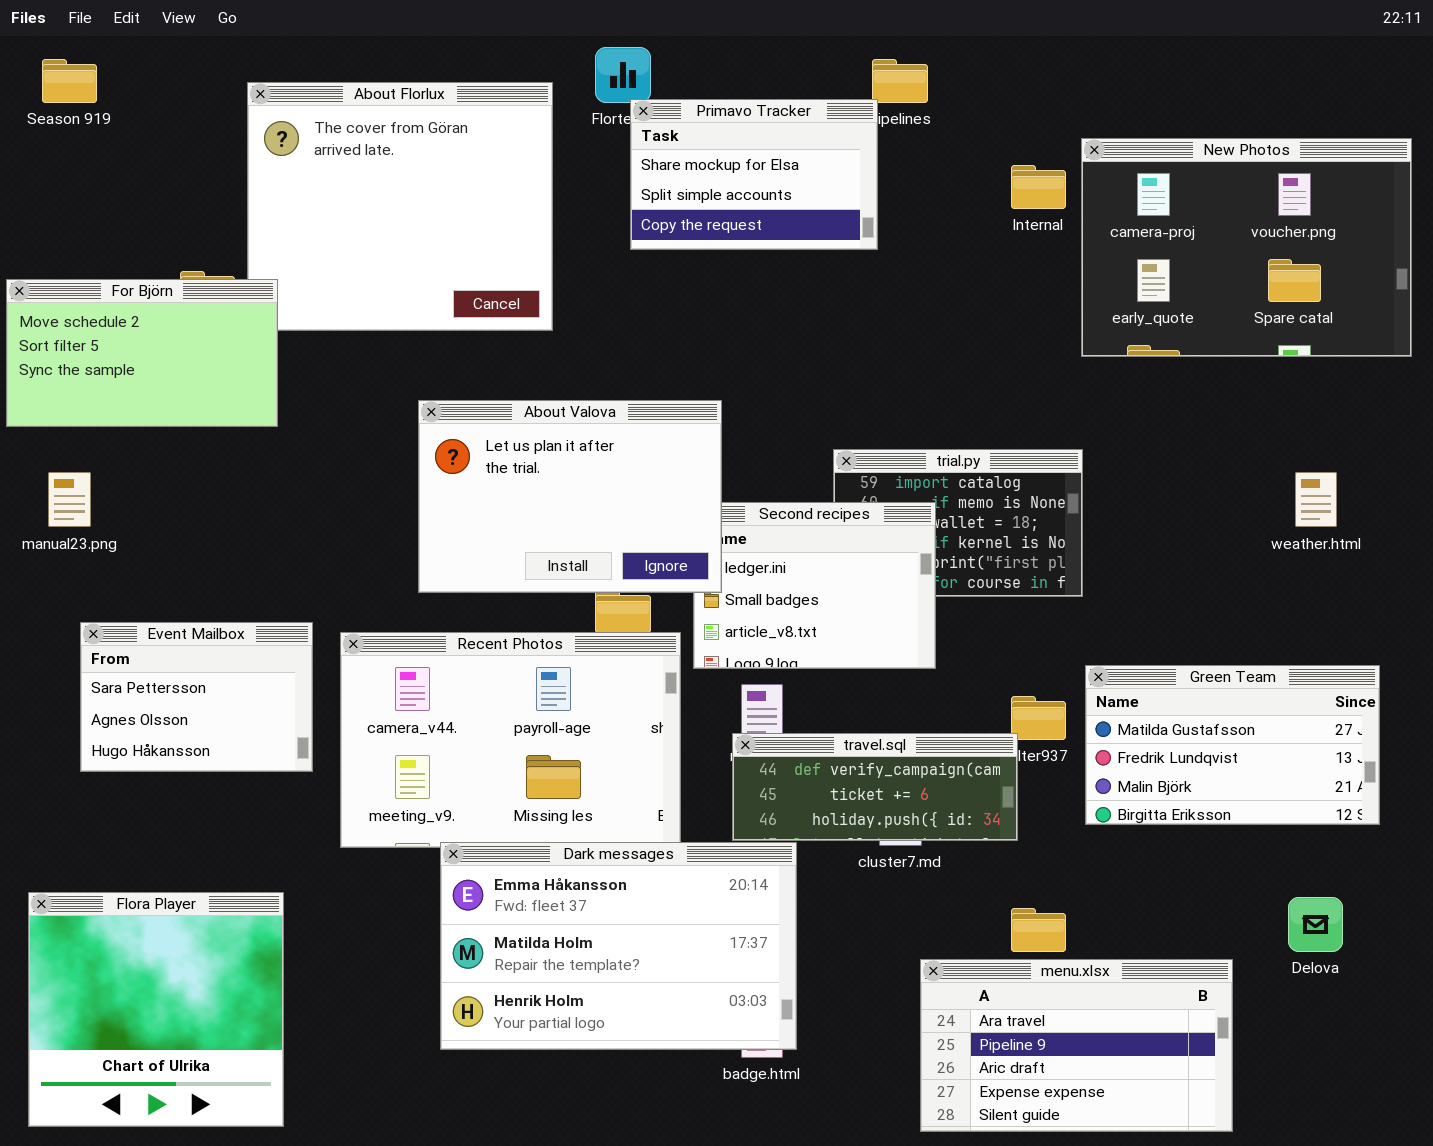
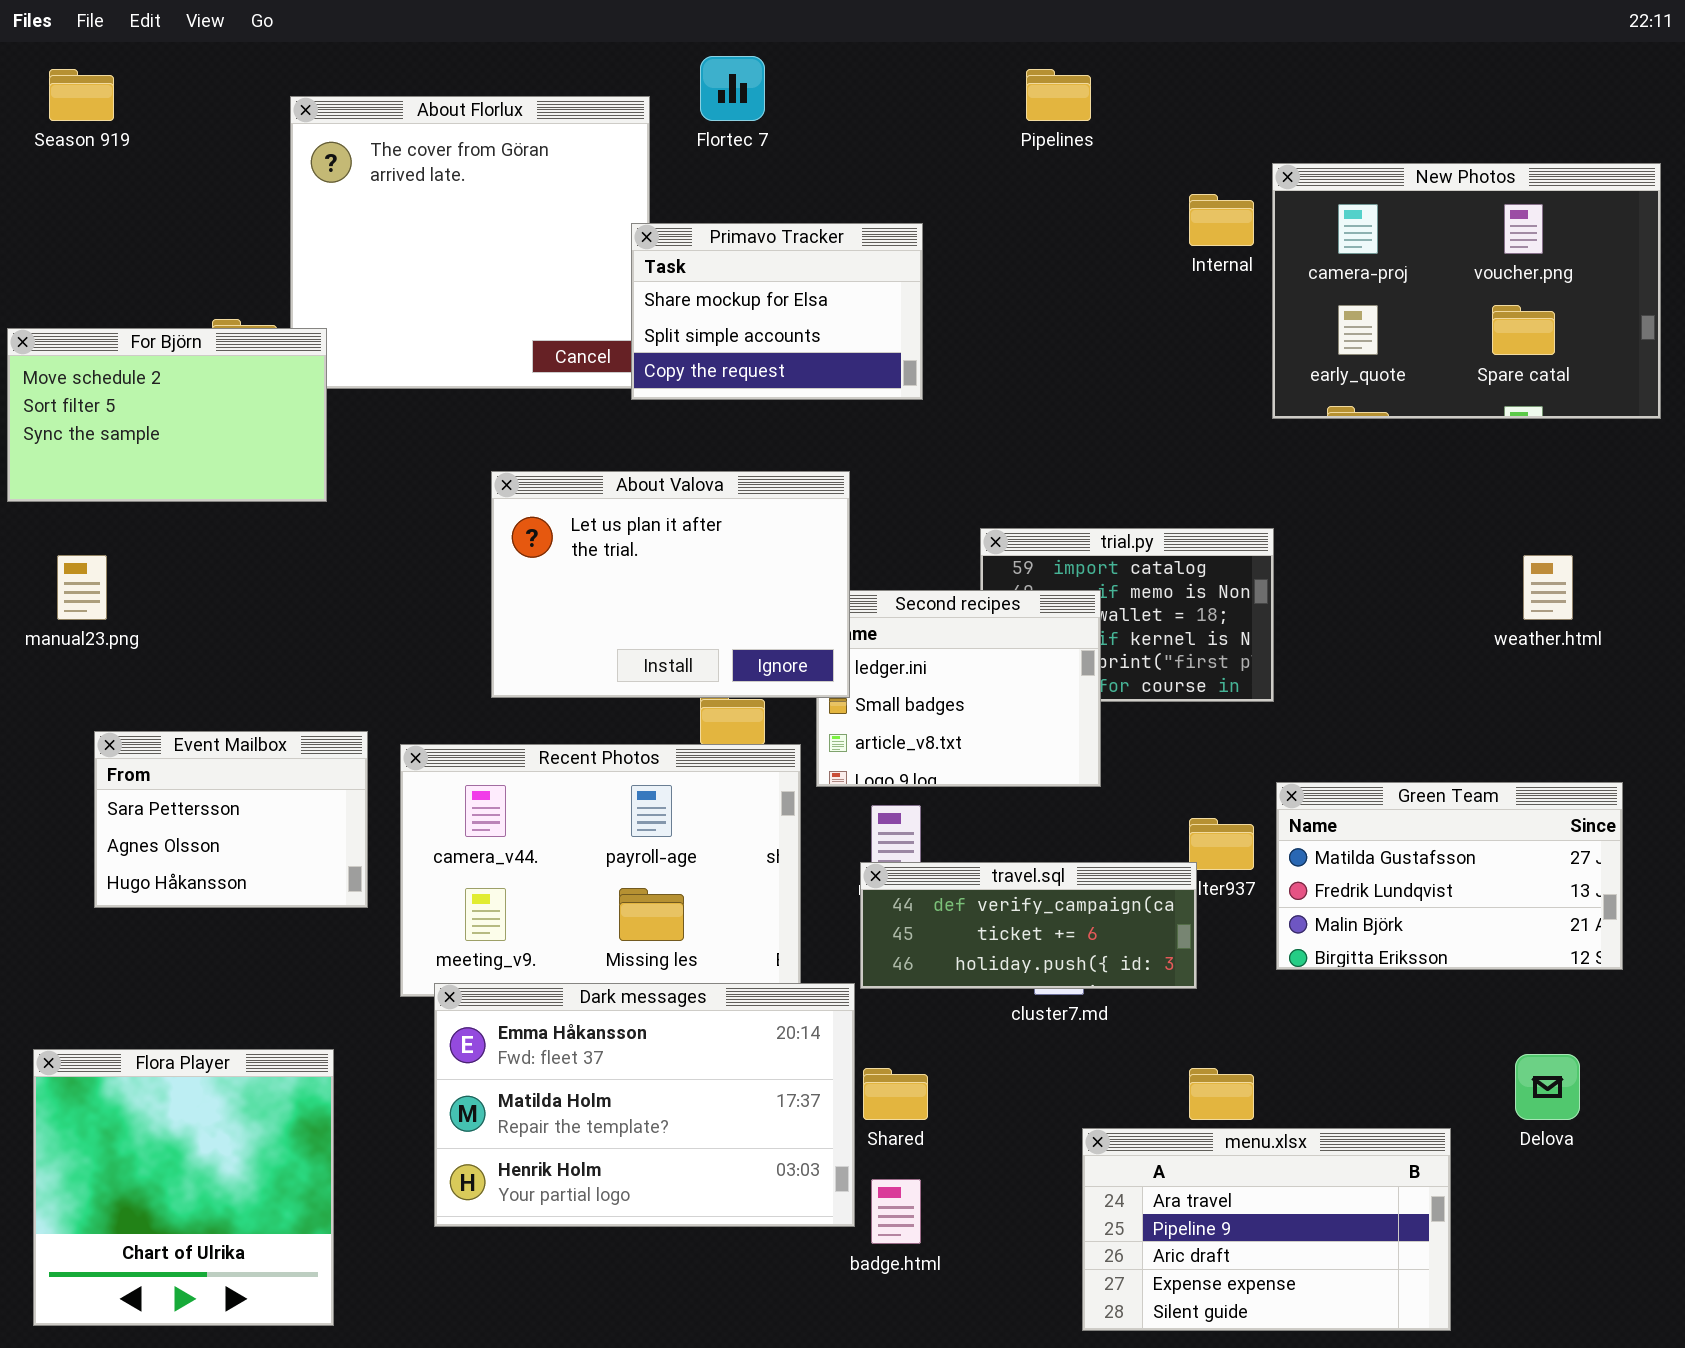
Primavo Tracker: [630,99,878,250] -> [631,223,923,400], moved
Dark messages: [440,842,797,1050] -> [434,983,855,1227], moved

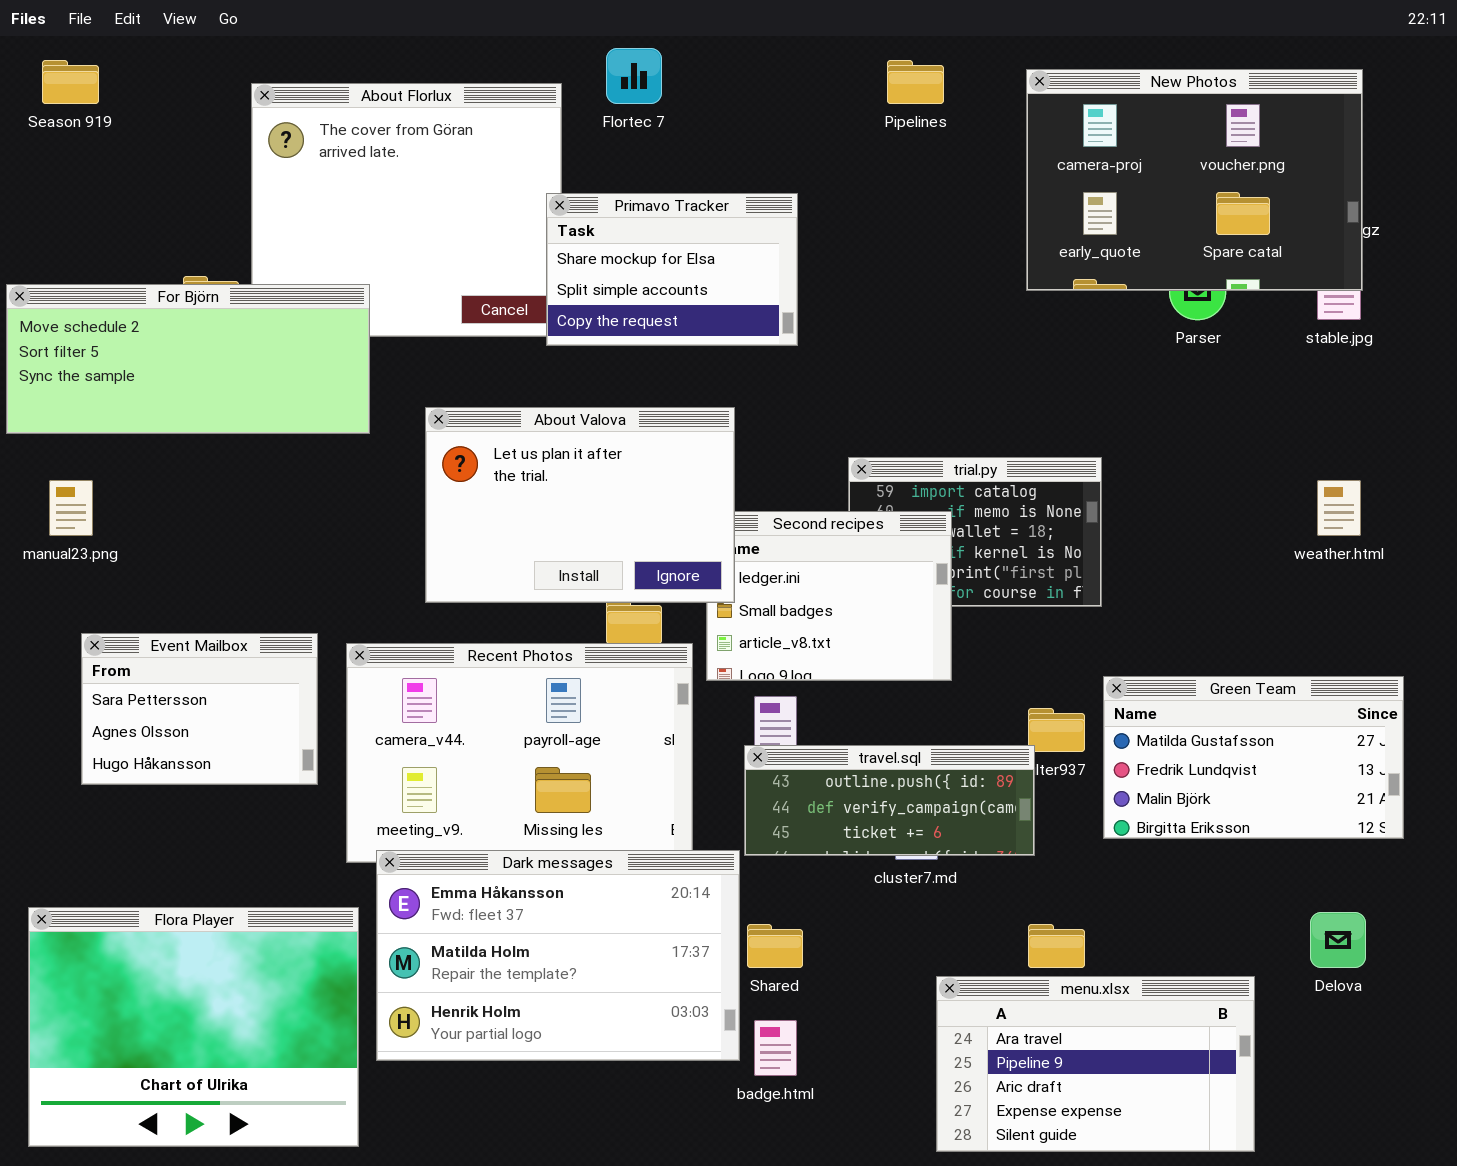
New Photos: [1272,163,1661,419] -> [1026,69,1363,291], moved
For Björn: [7,328,327,502] -> [6,284,370,434], resized
travel.sql: [860,862,1197,989] -> [744,745,1035,856], scrolled up 1 row
Flora Player: [33,1049,334,1326] -> [28,907,359,1147], resized

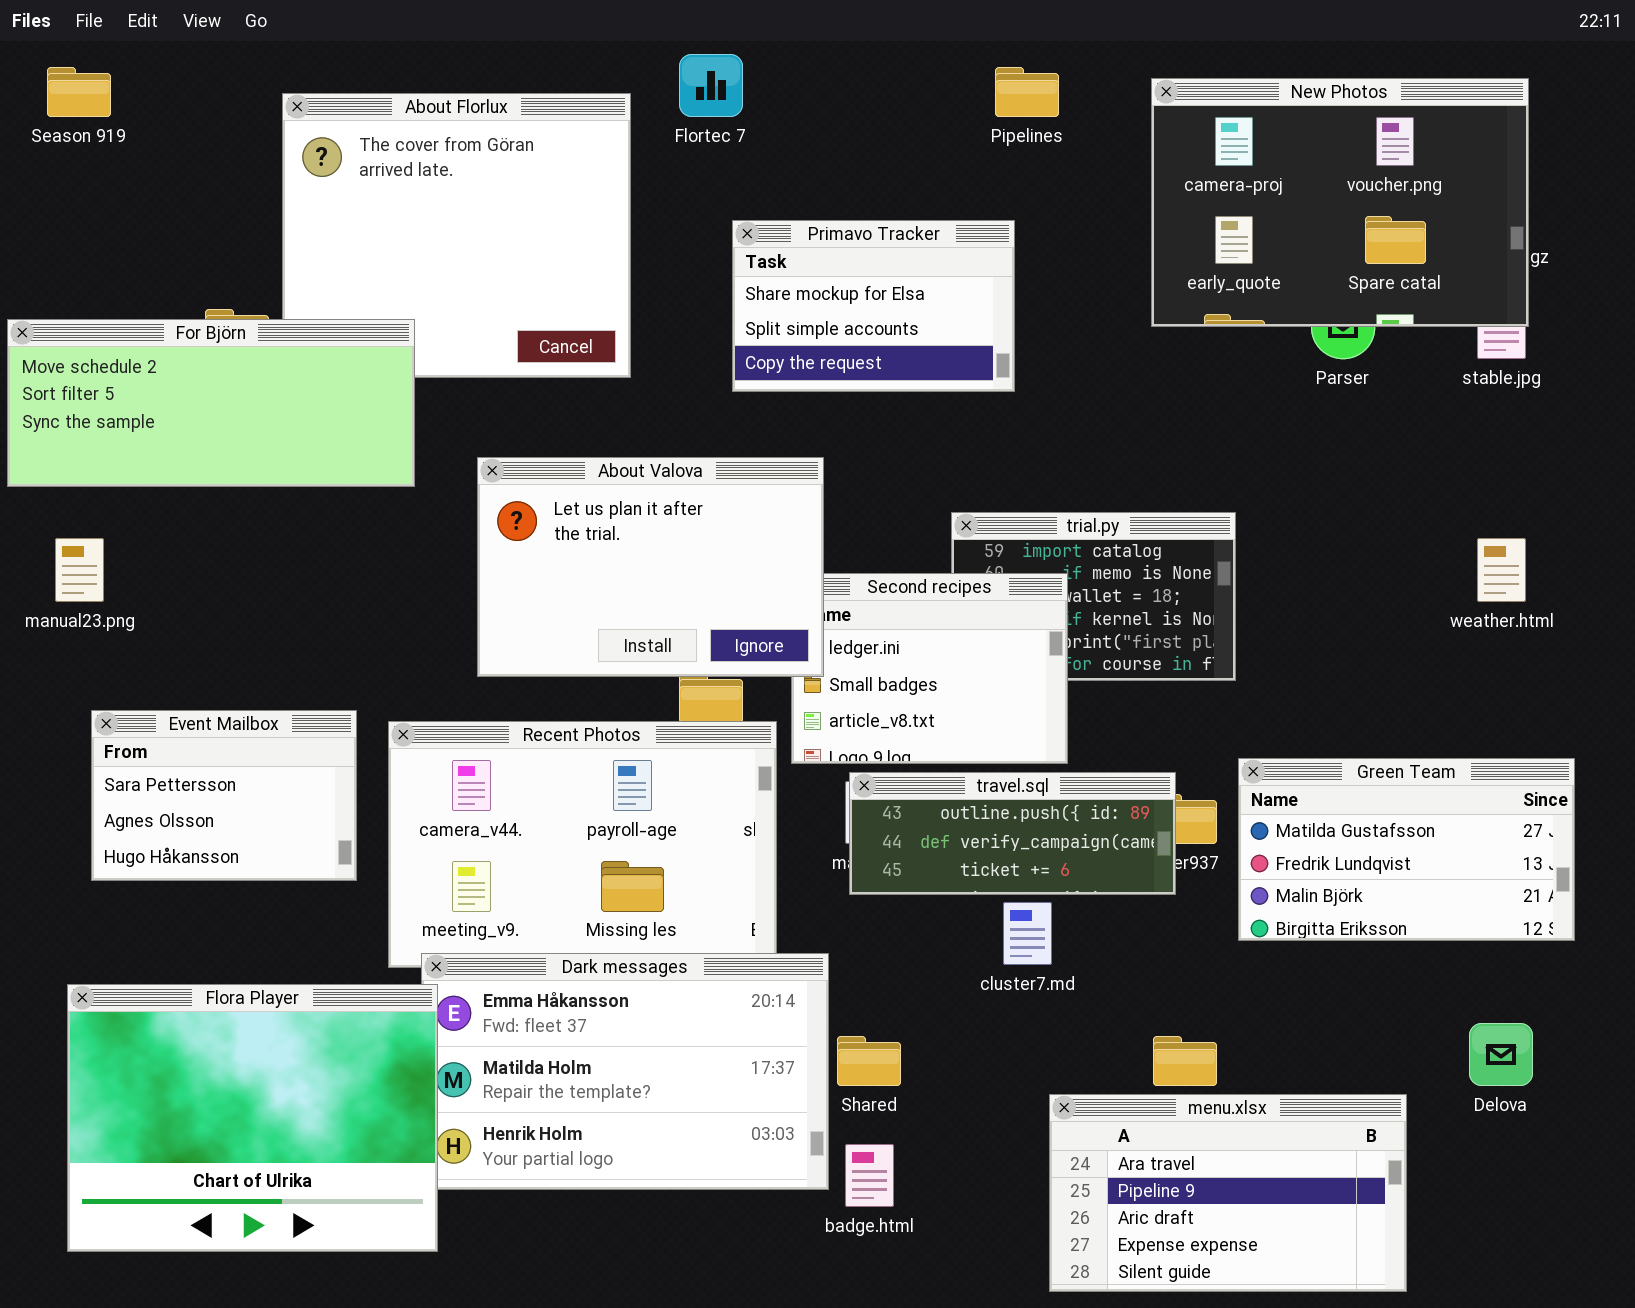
Primavo Tracker: [546,193,798,346] -> [732,220,1015,392], moved
travel.sql: [744,745,1035,856] -> [849,772,1176,895], moved
Flora Player: [28,907,359,1147] -> [67,984,438,1252], moved

